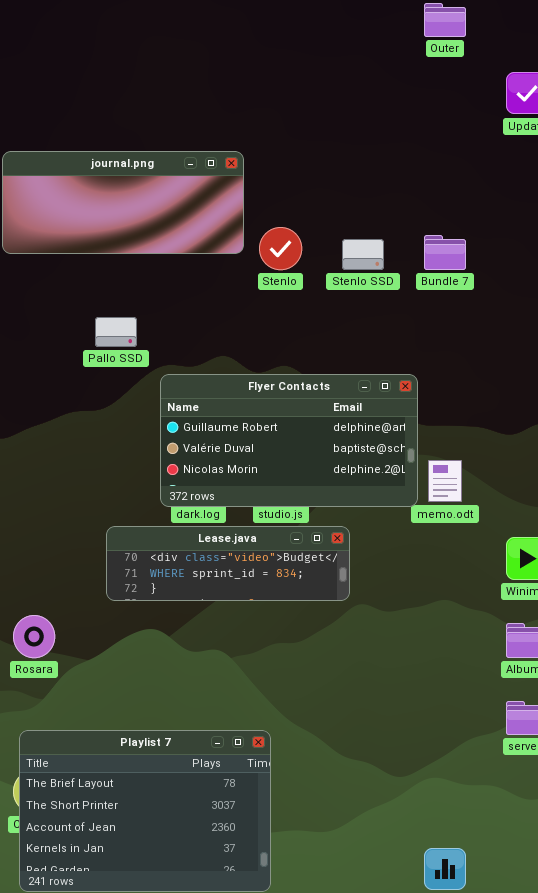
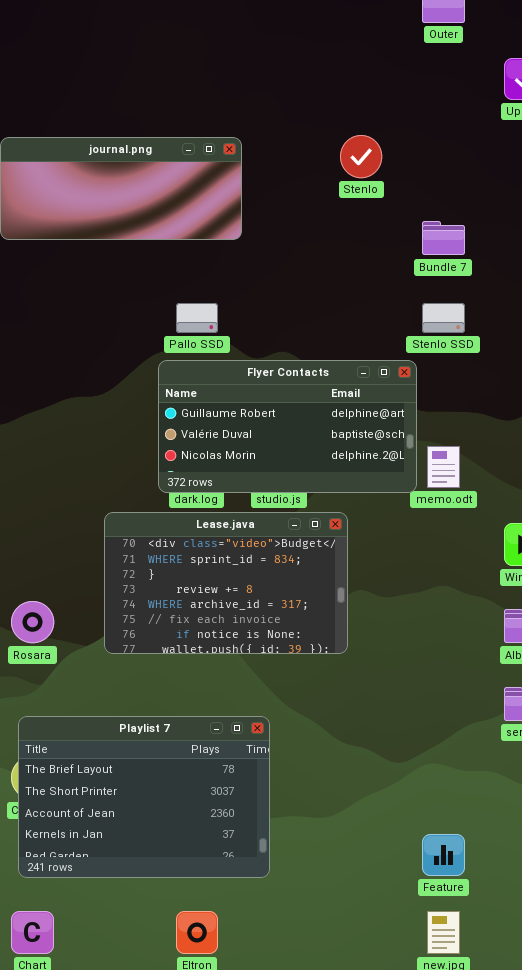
Stenlo: [259,227,302,270] -> [340,135,382,178], moved
Stenlo SSD: [342,239,384,270] -> [422,303,465,333], moved
Pallo SSD: [95,317,137,347] -> [176,303,218,333], moved
Lease.java: [106,526,350,601] -> [104,512,348,654], resized

